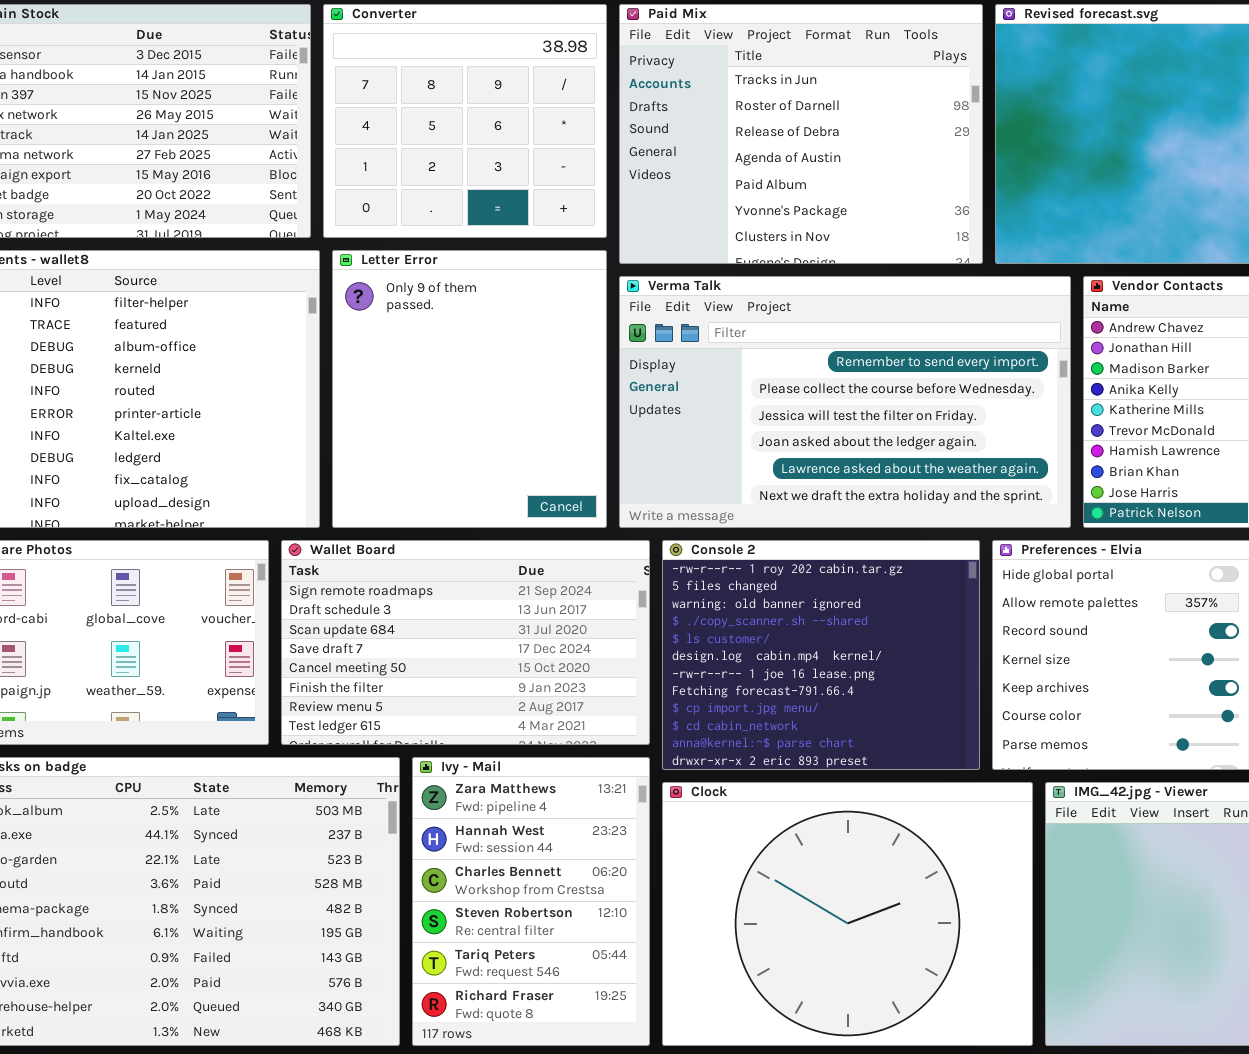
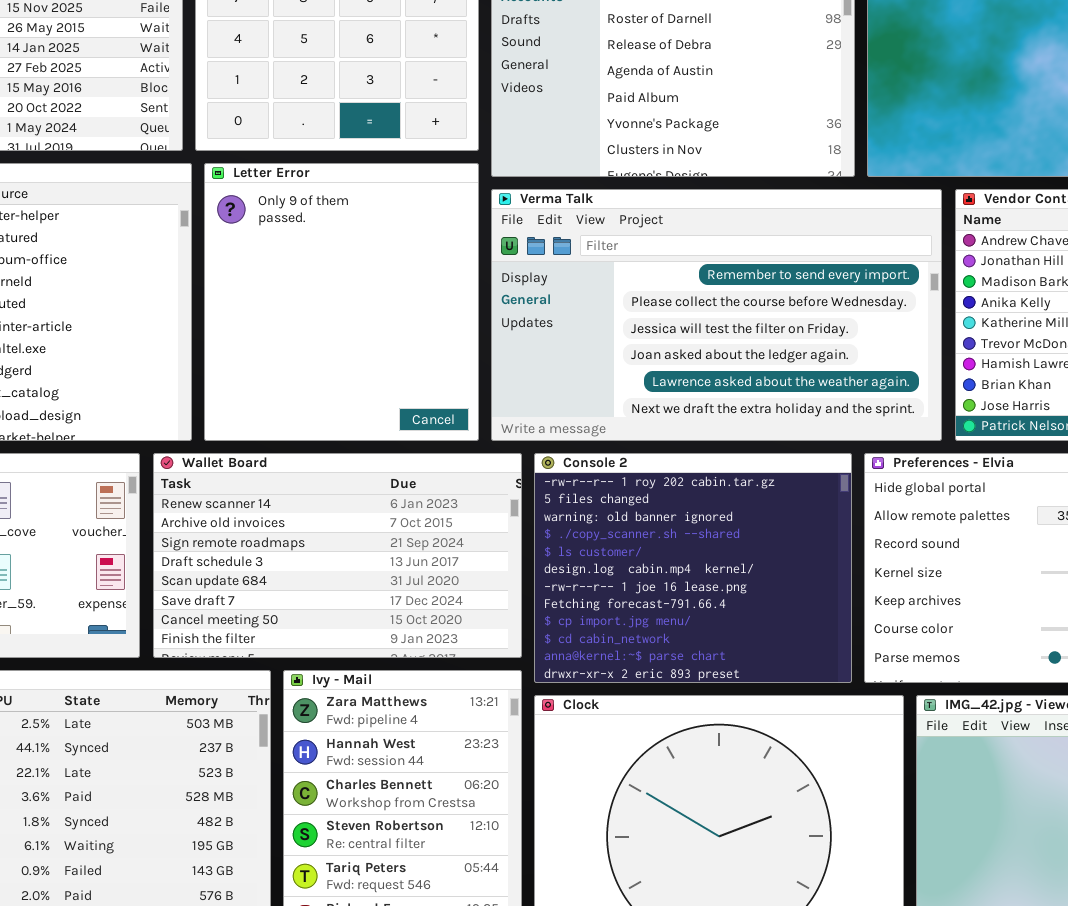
Wallet Board: [281,540,650,745] -> [153,453,522,658], scrolled up 2 rows

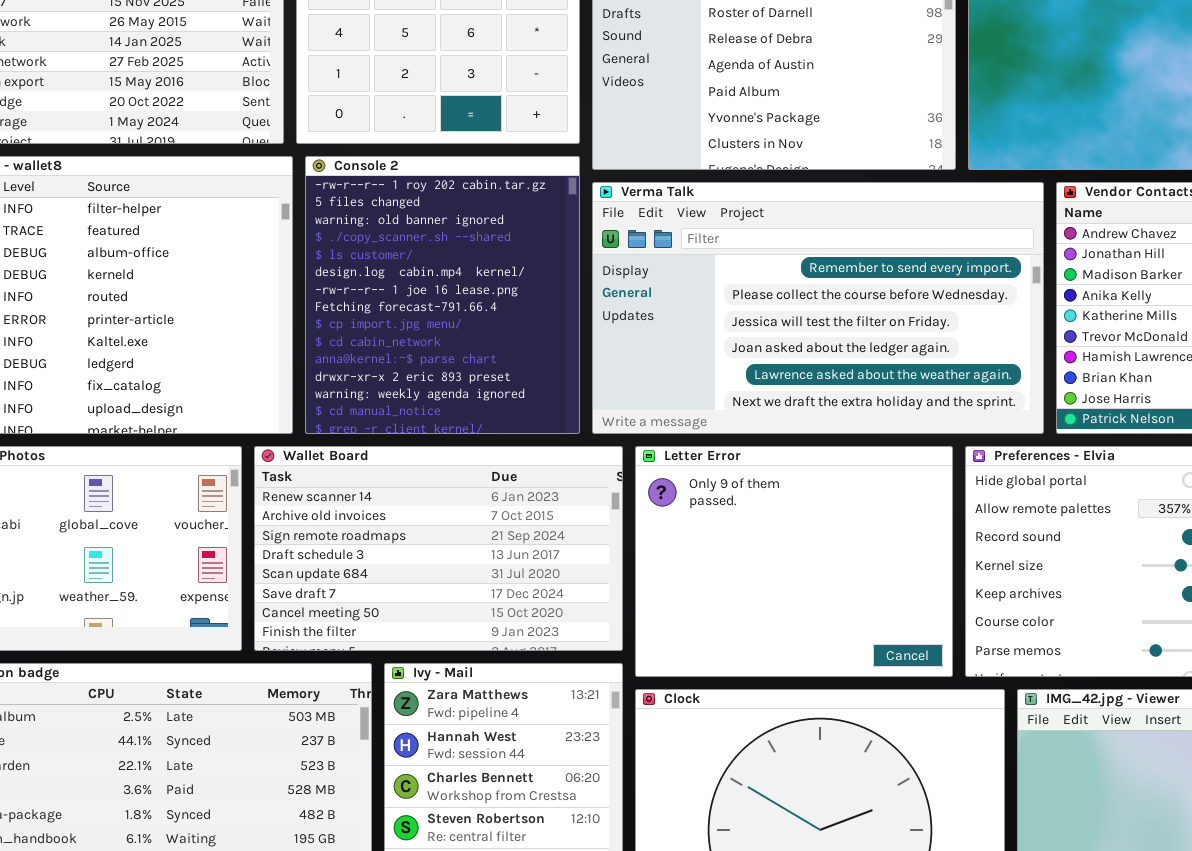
Letter Error: [204,163,479,441] -> [635,446,953,677], moved, resized
Console 2: [534,453,852,683] -> [305,156,580,434], moved, resized

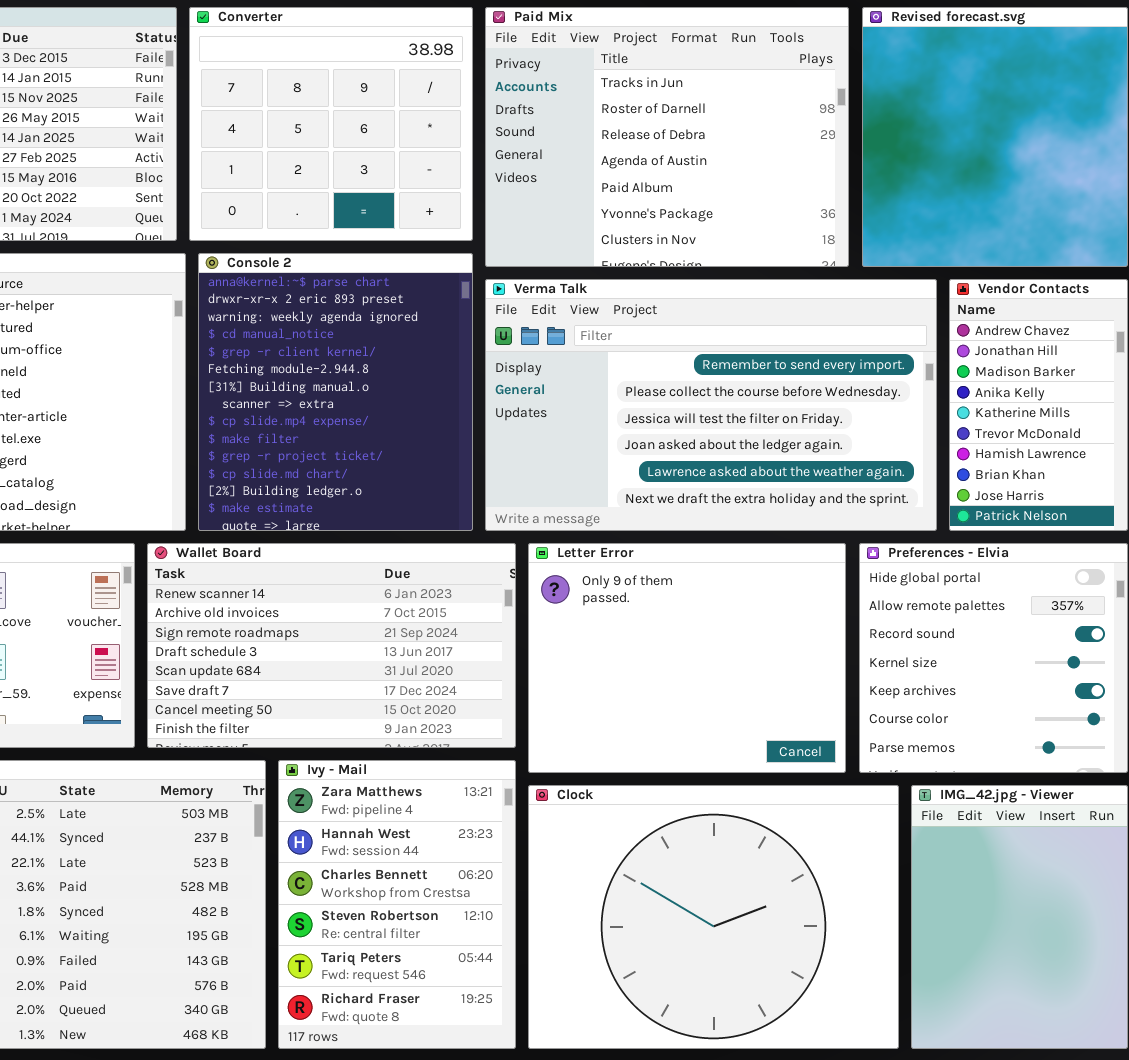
Console 2: [305,156,580,434] -> [198,253,473,531], scrolled down 10 rows

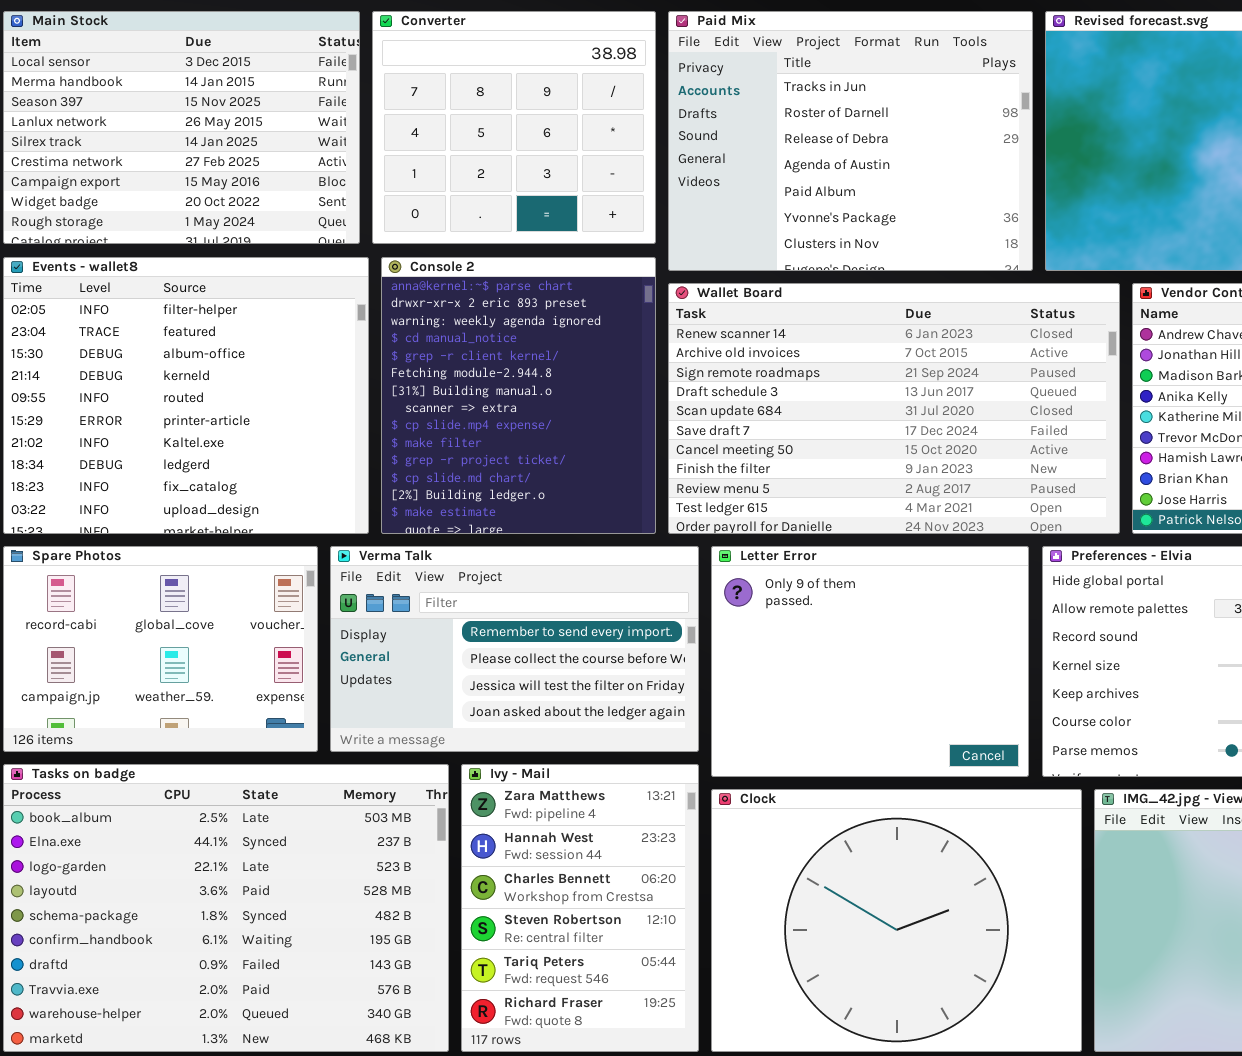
Verma Talk: [485,279,937,531] -> [330,546,699,752], moved, resized
Wallet Board: [147,543,516,748] -> [668,283,1120,534], moved, resized

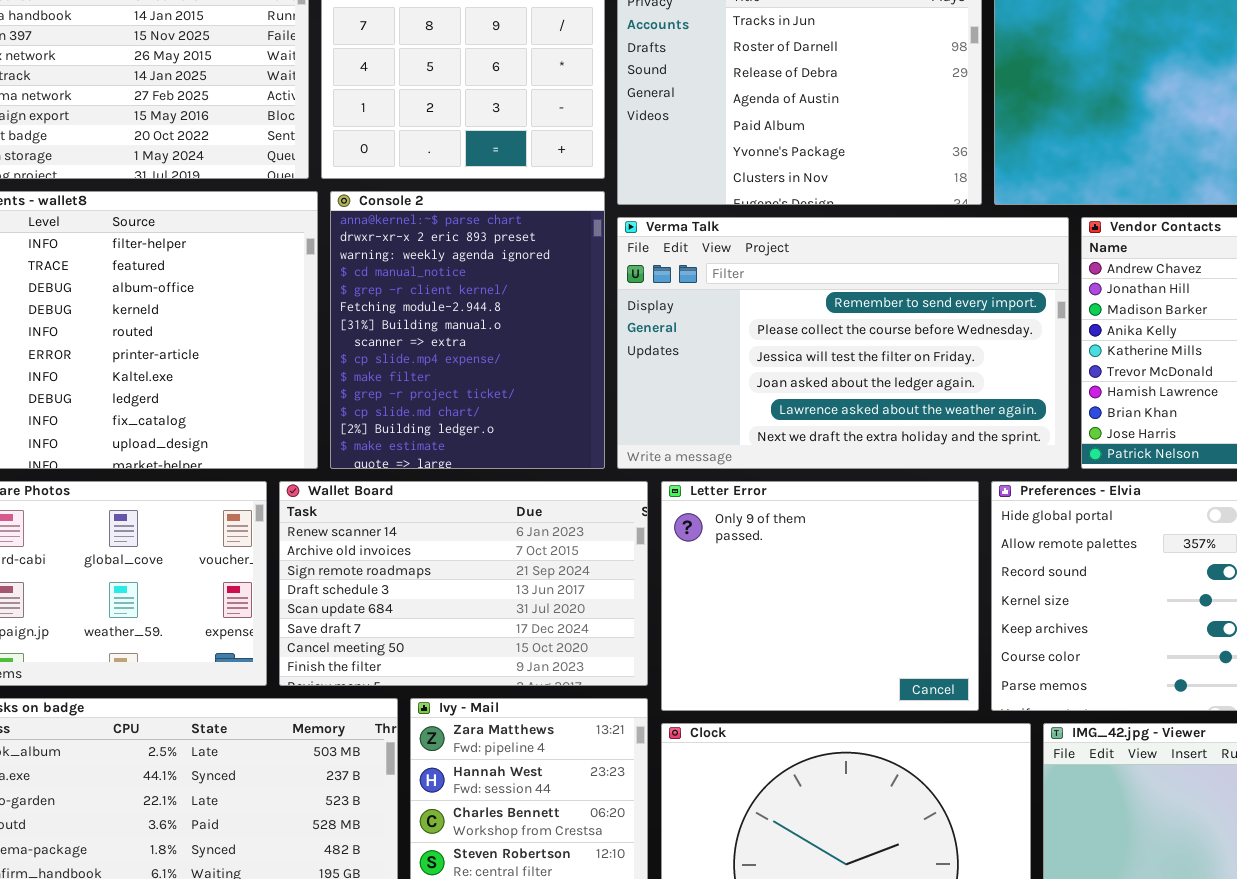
Wallet Board: [668,283,1120,534] -> [279,481,648,686], moved, resized
Verma Talk: [330,546,699,752] -> [617,217,1069,469], moved, resized

